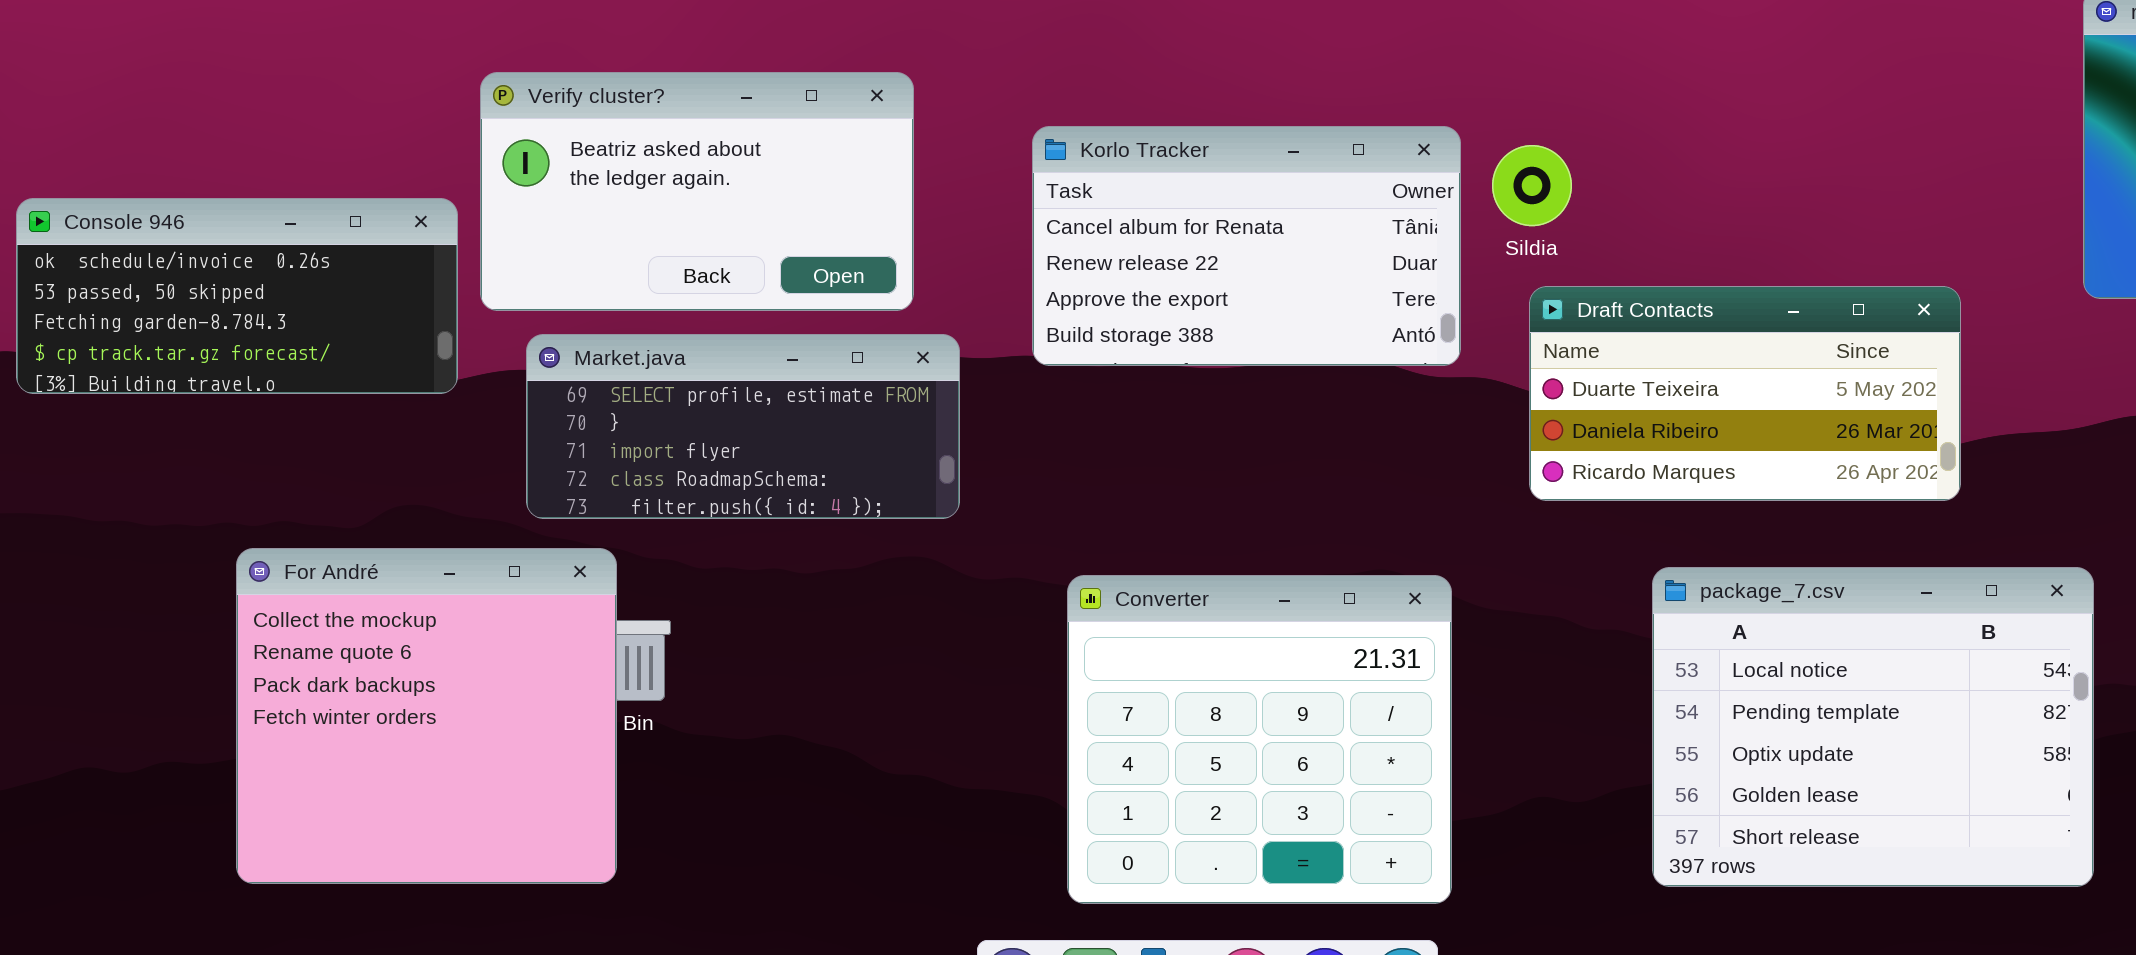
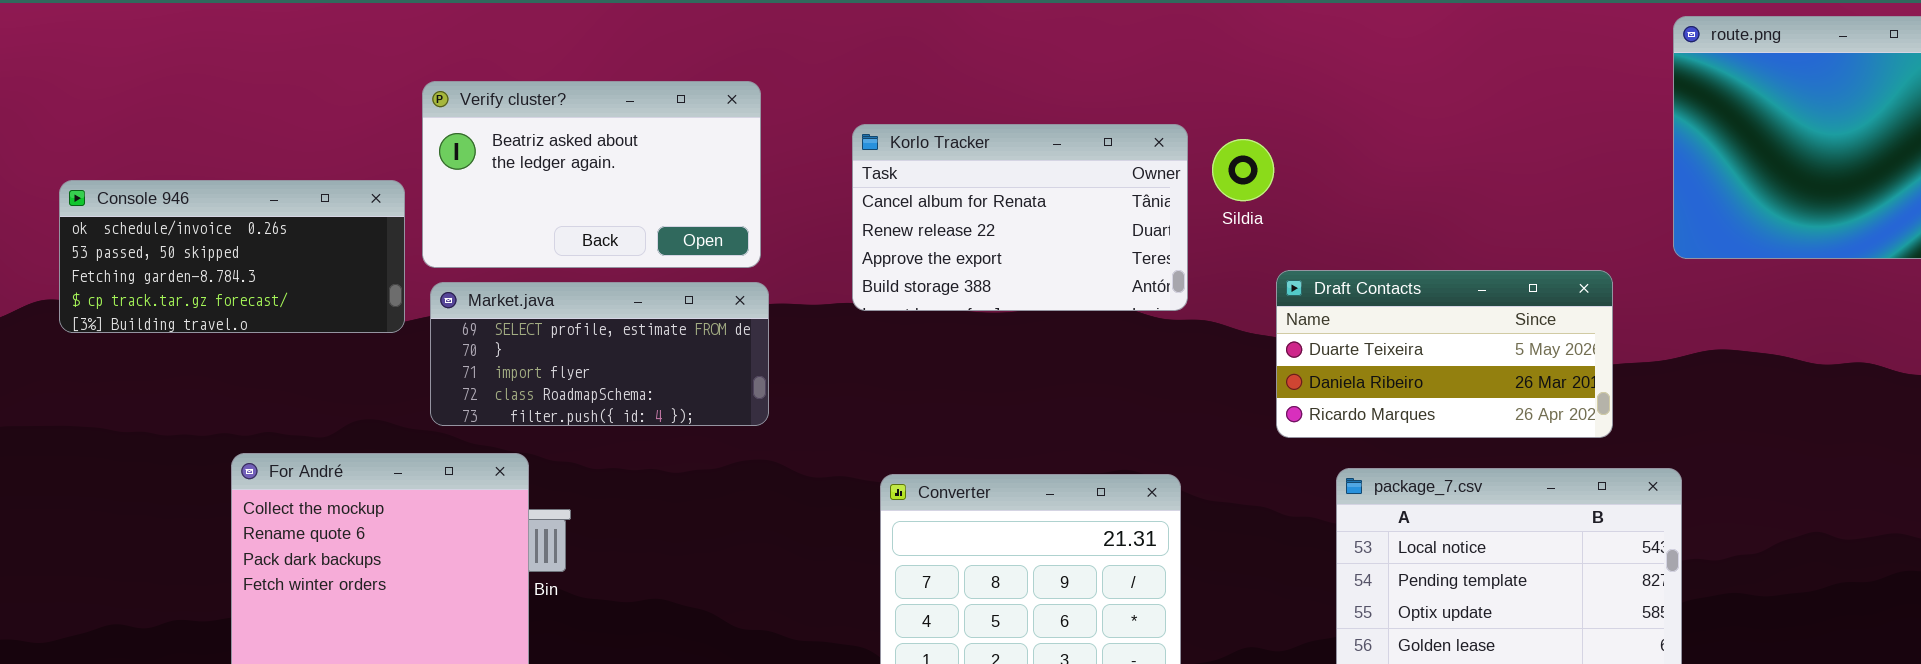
Draft Contacts: [1529,286,1961,501] -> [1276,270,1613,438], moved
Market.java: [526,334,960,519] -> [430,282,769,426], moved

